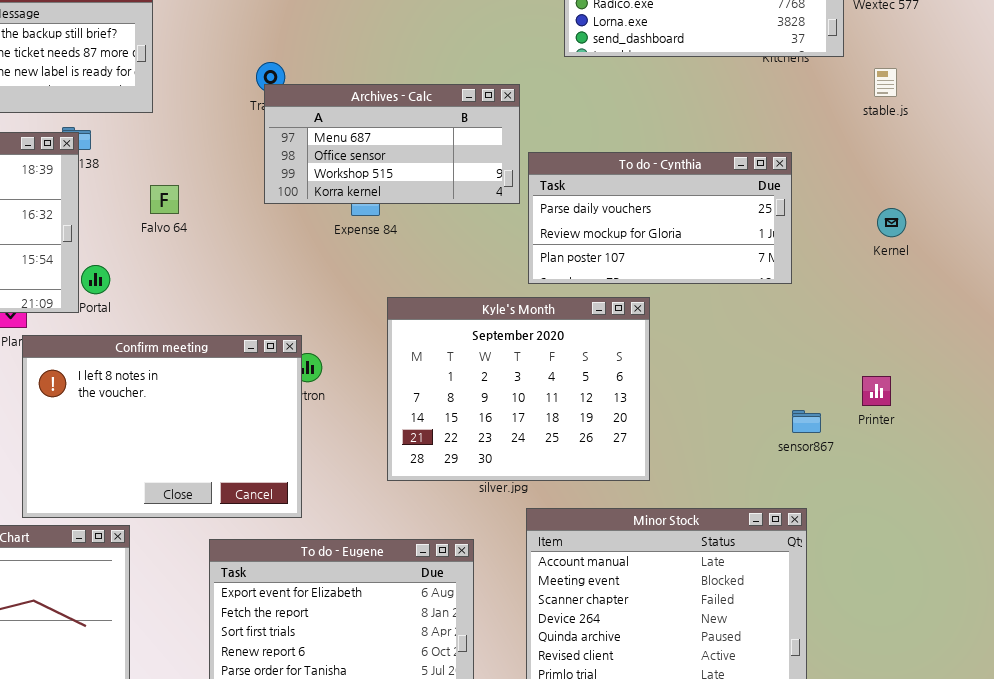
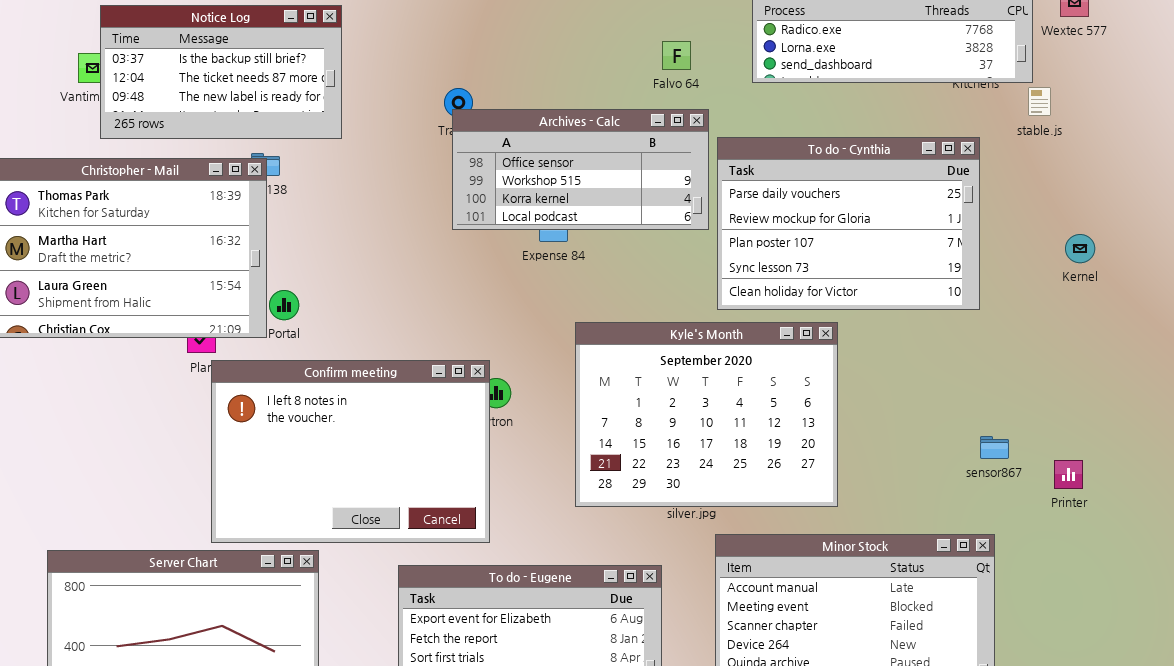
stable.js: [874,68,897,97] -> [1028,87,1051,116], moved
Archives - Calc: [264,84,520,204] -> [452,109,709,230], scrolled down 1 row
To do - Cynthia: [528,152,792,284] -> [717,137,980,310], resized
Falvo 64: [150,185,179,214] -> [662,41,691,70], moved
Printer: [862,376,891,406] -> [1054,460,1083,489], moved

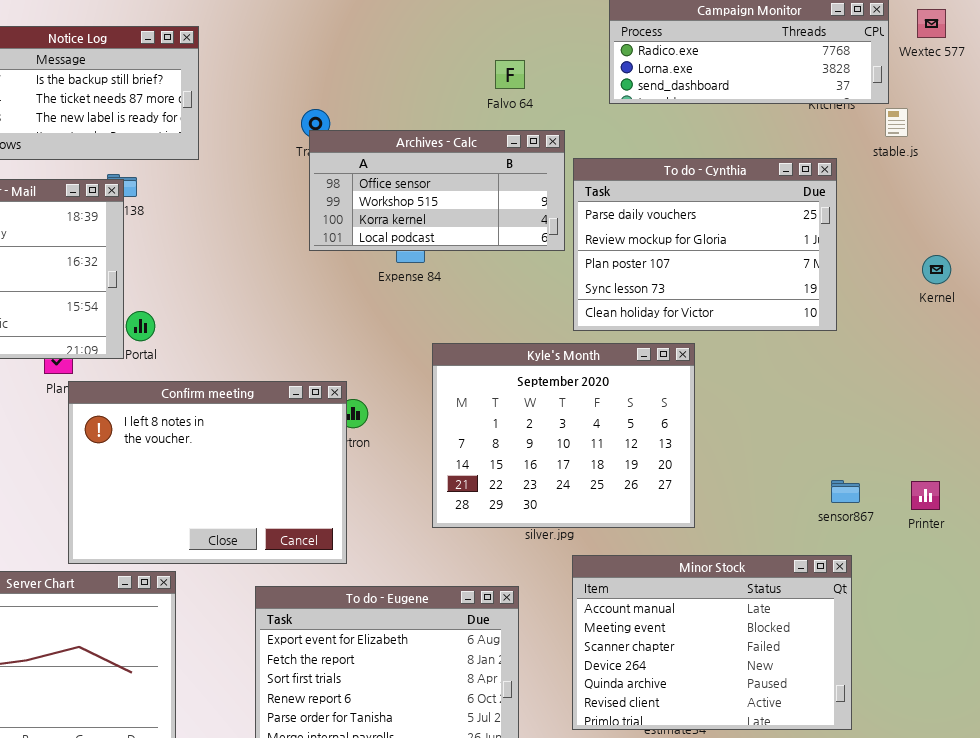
Falvo 64: [662,41,691,70] -> [495,60,525,89], moved
sensor867: [980,436,1009,459] -> [831,480,860,503], moved

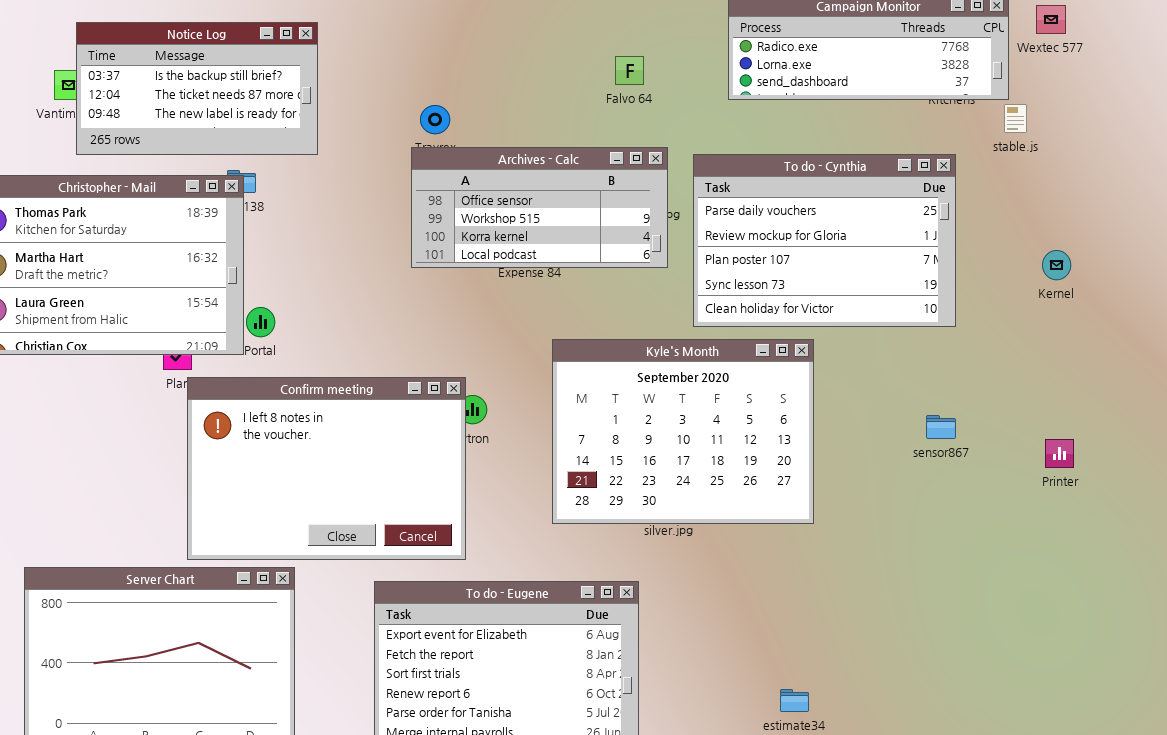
Archives - Calc: [309,130,565,251] -> [411,147,668,268], moved
sensor867: [831,480,860,503] -> [926,415,956,439], moved
Printer: [911,481,940,510] -> [1045,439,1074,468], moved
Minor Stock: [572,555,852,730] -> none, closed

